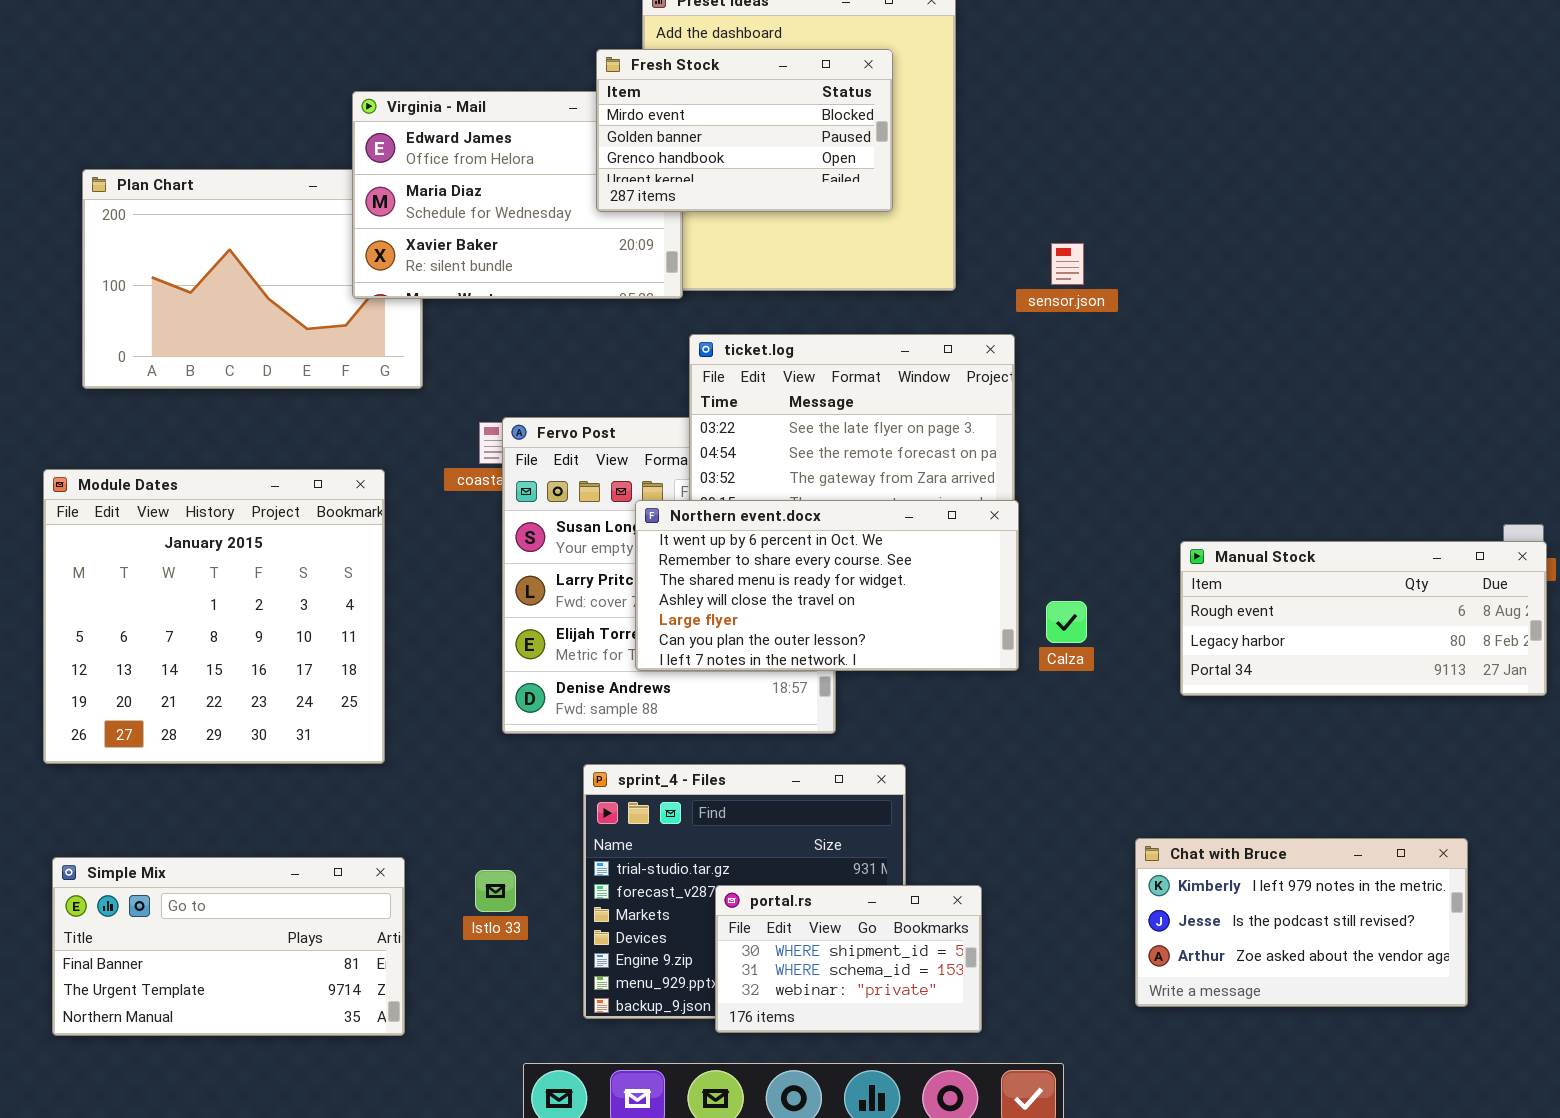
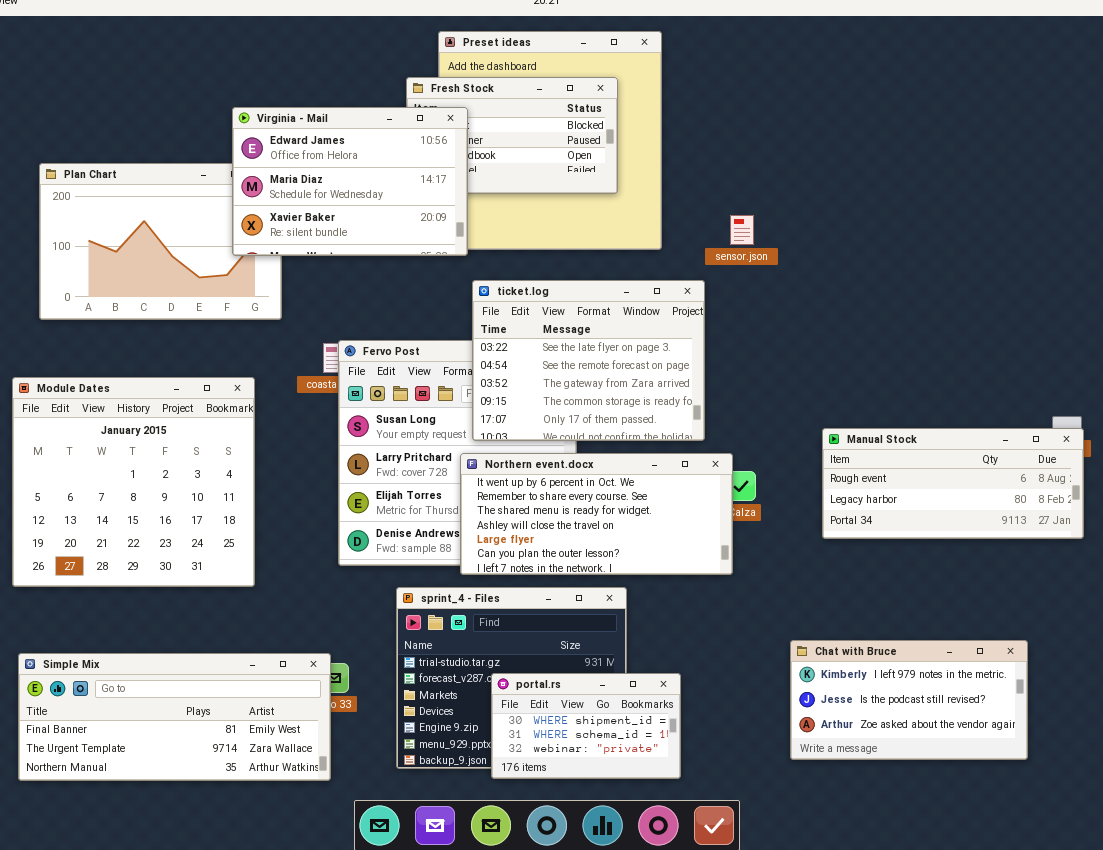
Virginia - Mail: [352,91,683,299] -> [232,107,468,256], raised
Northern event.docx: [635,500,1019,671] -> [460,453,733,575], moved
Simple Mix: [52,857,405,1036] -> [18,653,331,781], resized

